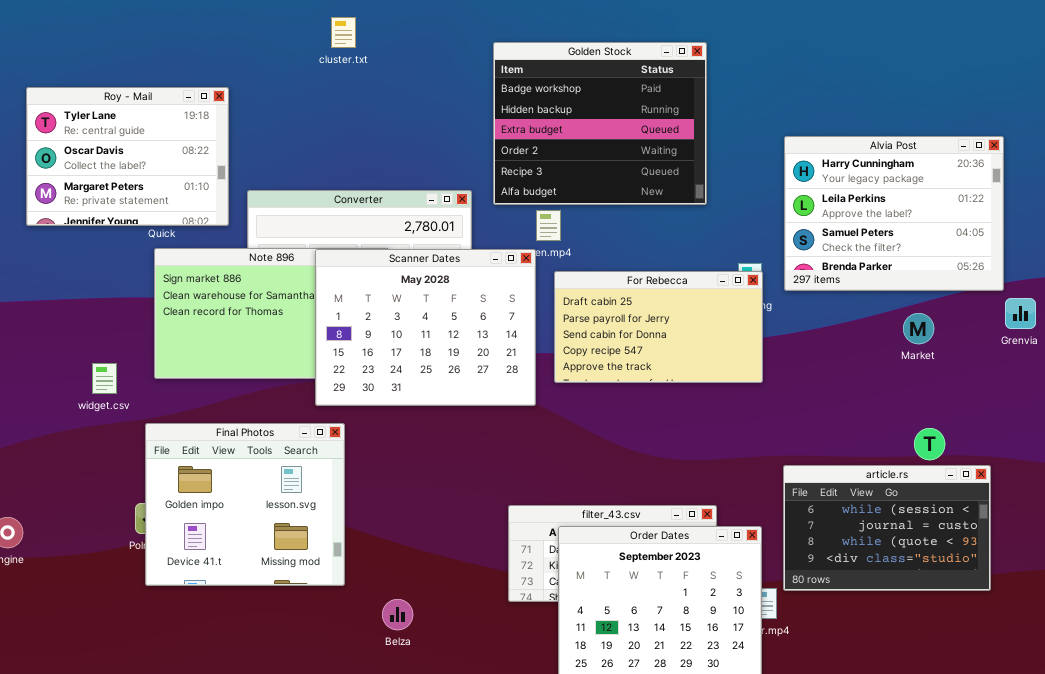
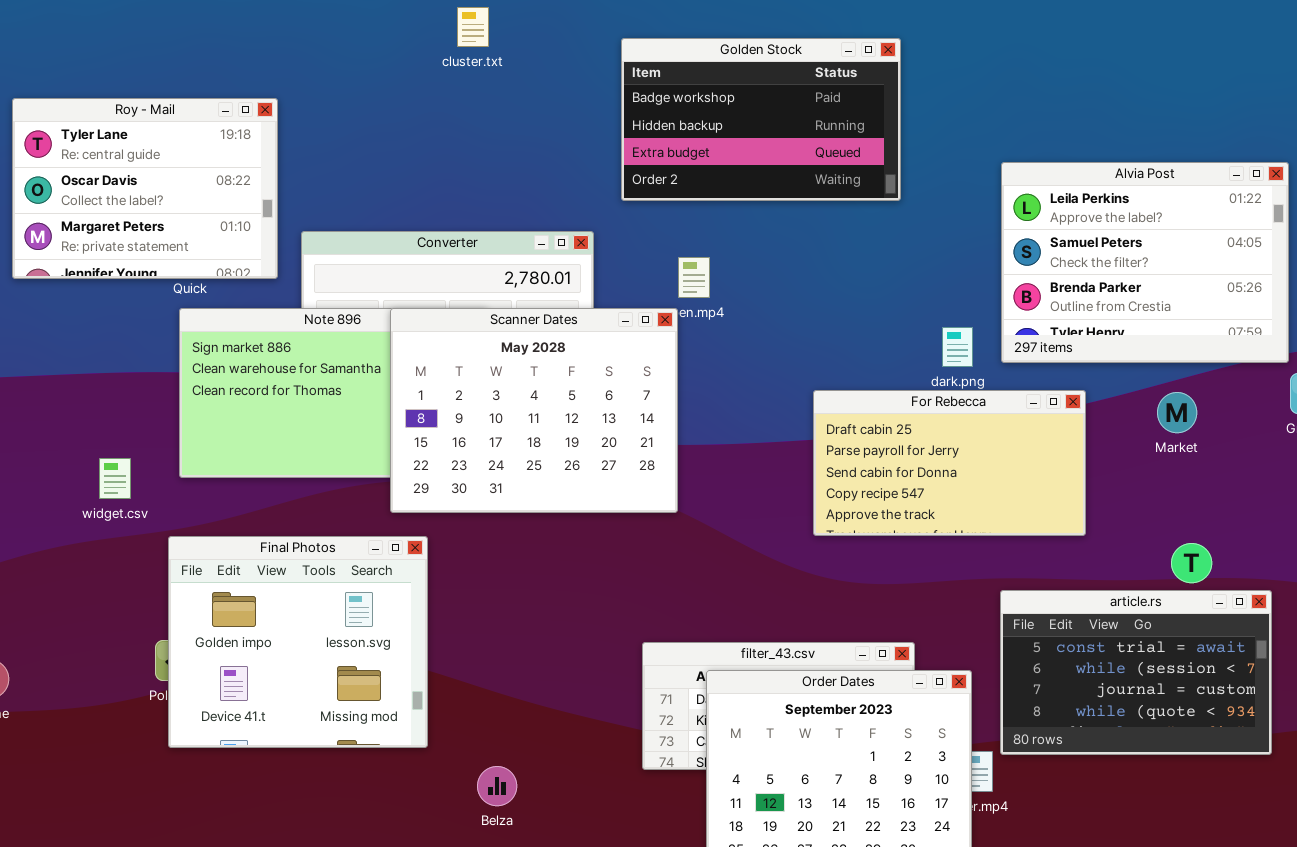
cluster.txt: [331,17,356,48] -> [457,7,489,47], moved
Golden Stock: [493,42,707,205] -> [621,38,901,201], resized
Alvia Post: [784,136,1004,291] -> [1001,162,1289,363], scrolled down 1 row
For Rebecca: [554,271,763,383] -> [813,390,1086,536], moved
article.rs: [783,465,991,591] -> [1000,590,1272,755], scrolled up 1 row

